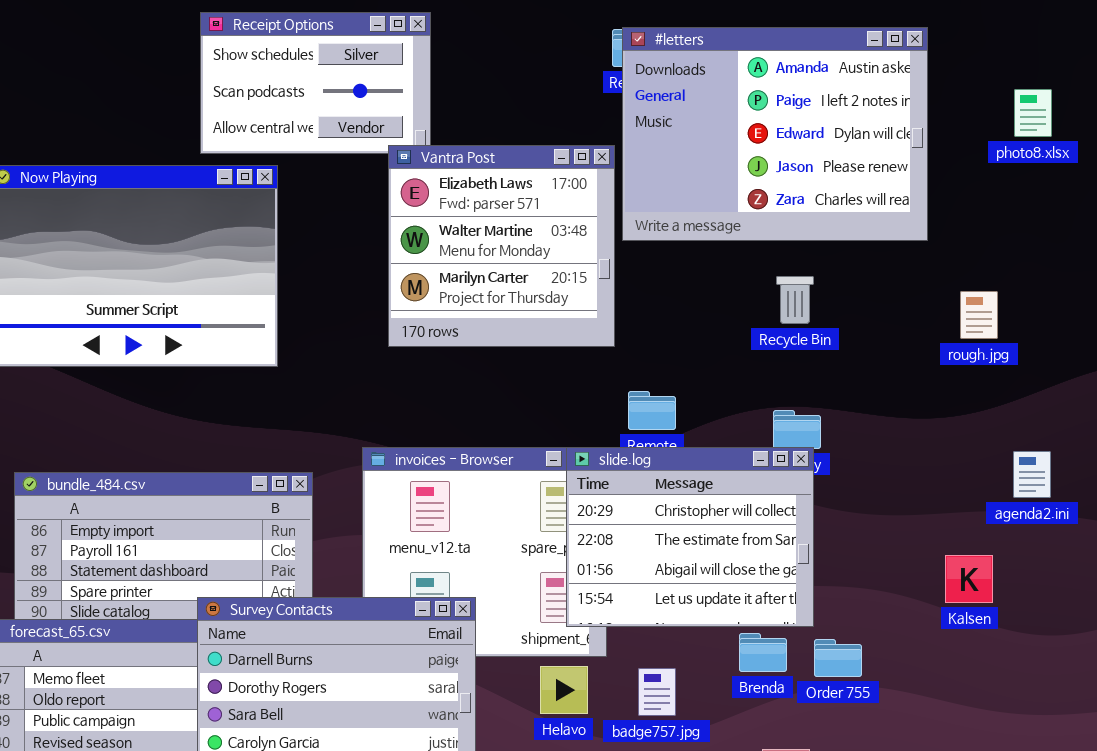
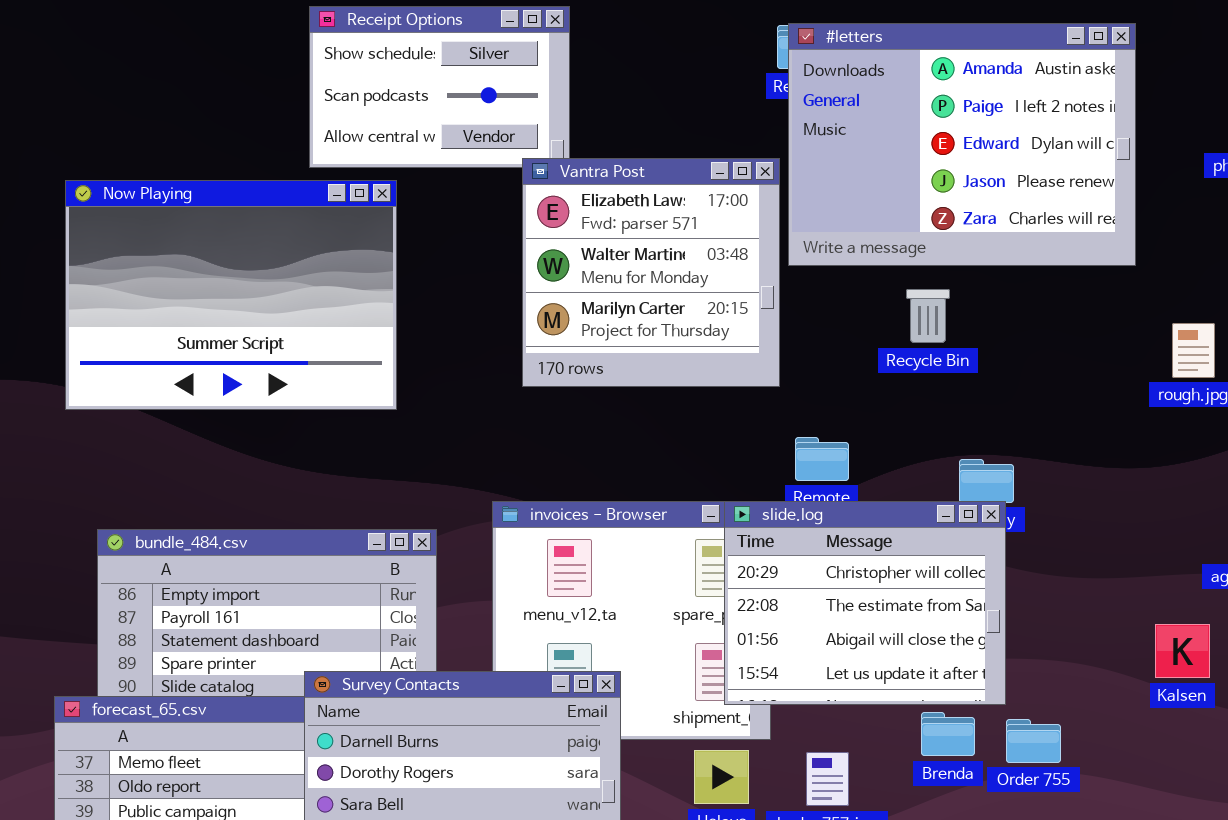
Recycle Bin: [776,276,814,324] -> [906,289,950,343], moved

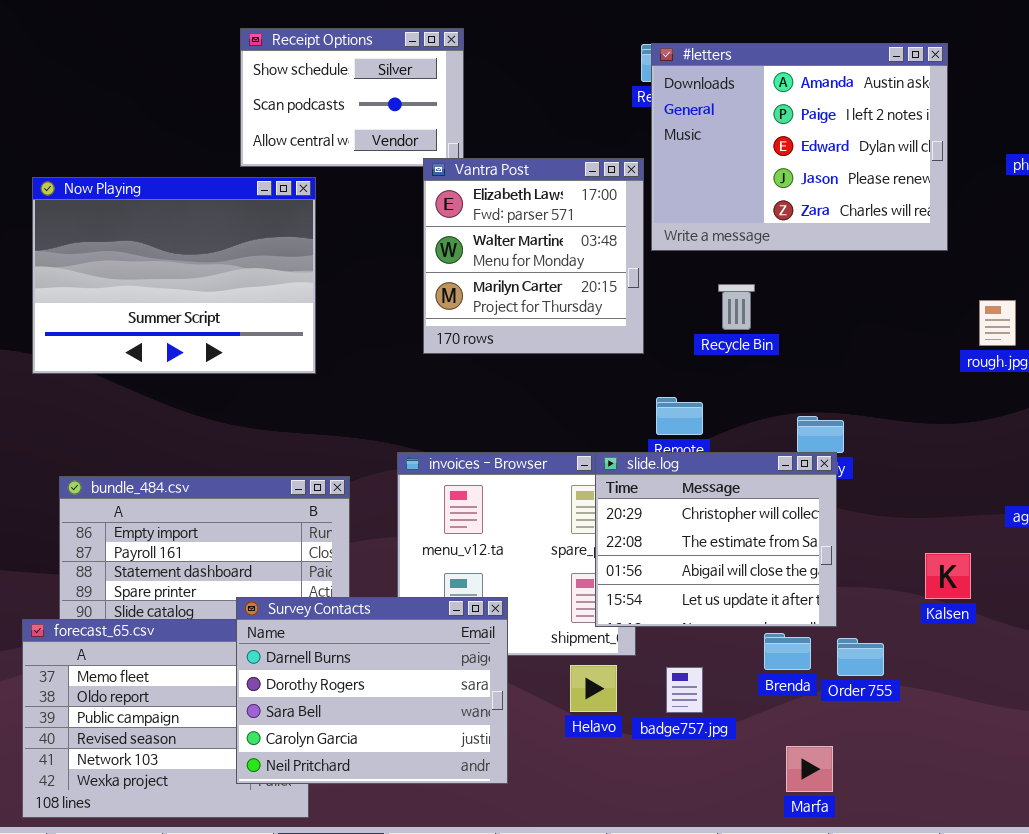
Recycle Bin: [906,289,950,343] -> [718,284,755,330], moved
Kalsen: [1155,624,1210,678] -> [925,553,971,599], moved

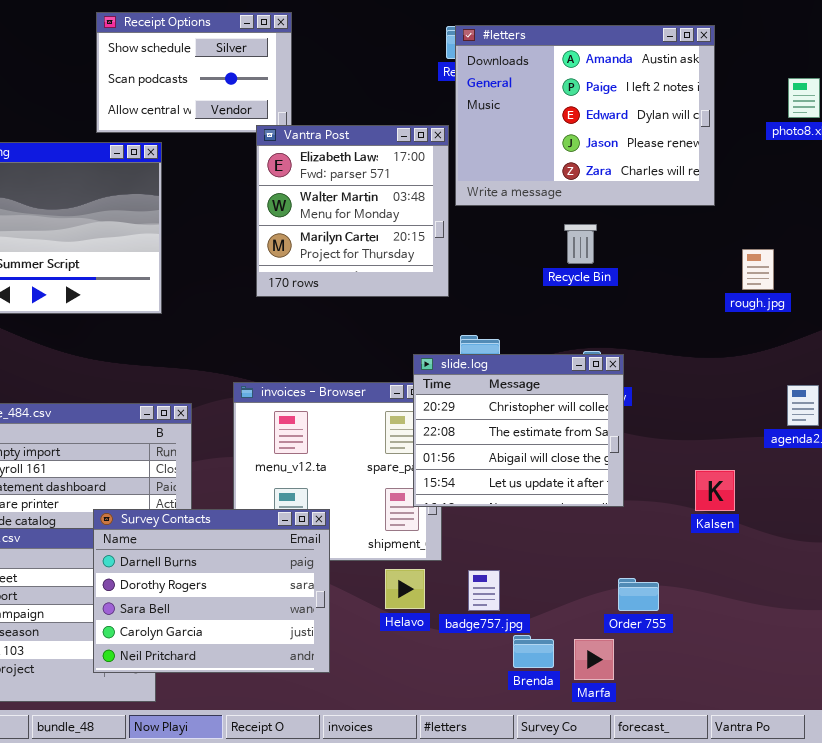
Recycle Bin: [718,284,755,330] -> [564,224,597,264], moved
slide.log: [595,452,837,627] -> [413,354,624,507], moved
Brenda: [764,633,811,670] -> [513,635,554,668], moved
Order 755: [837,638,884,676] -> [618,578,659,611], moved

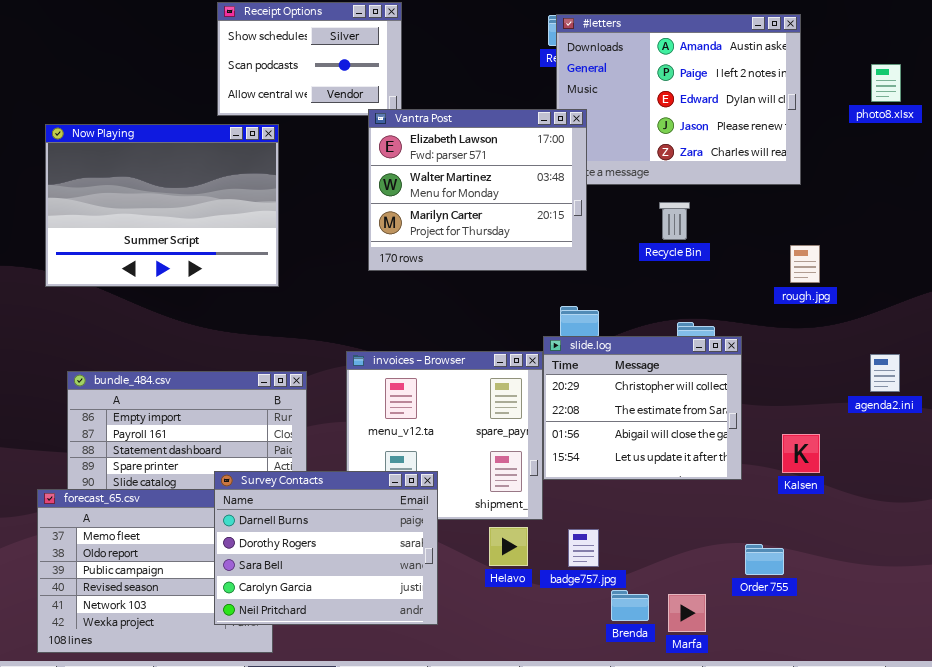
Vantra Post: [256,125,449,297] -> [368,109,587,271], resized
rough.jpg: [742,249,774,290] -> [790,245,820,283], moved
slide.log: [413,354,624,507] -> [543,336,742,480], moved
Order 755: [618,578,659,611] -> [745,544,784,575], moved

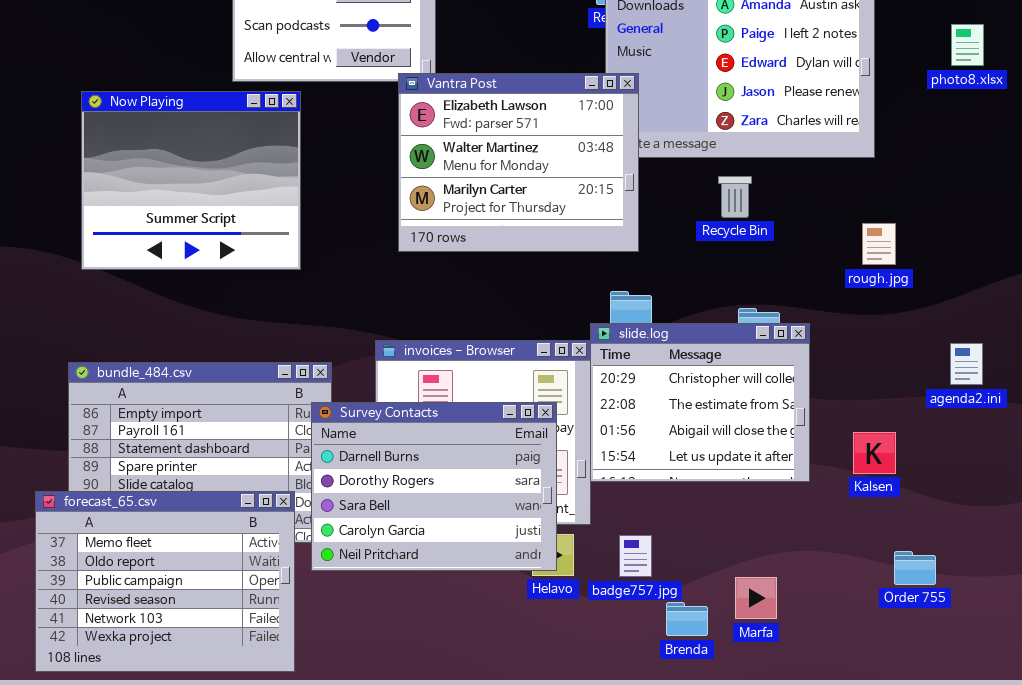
Now Playing: [45,124,279,287] -> [81,91,301,270], resized
Survey Contacts: [214,471,438,625] -> [311,402,557,571], moved
Order 755: [745,544,784,575] -> [894,551,936,585], moved
Marfa: [668,594,706,632] -> [735,577,777,619], moved

